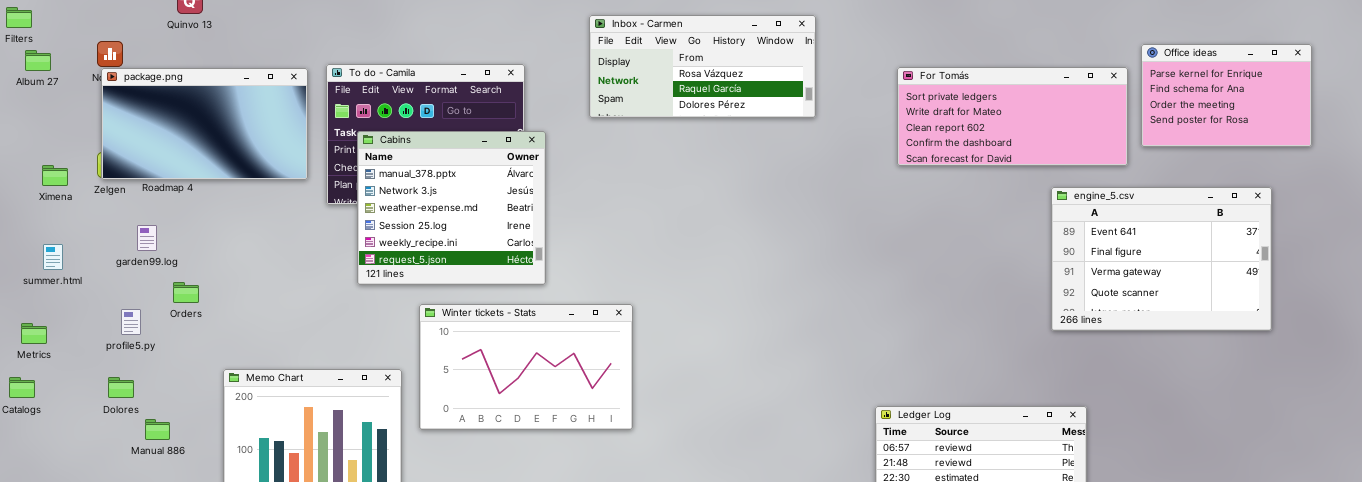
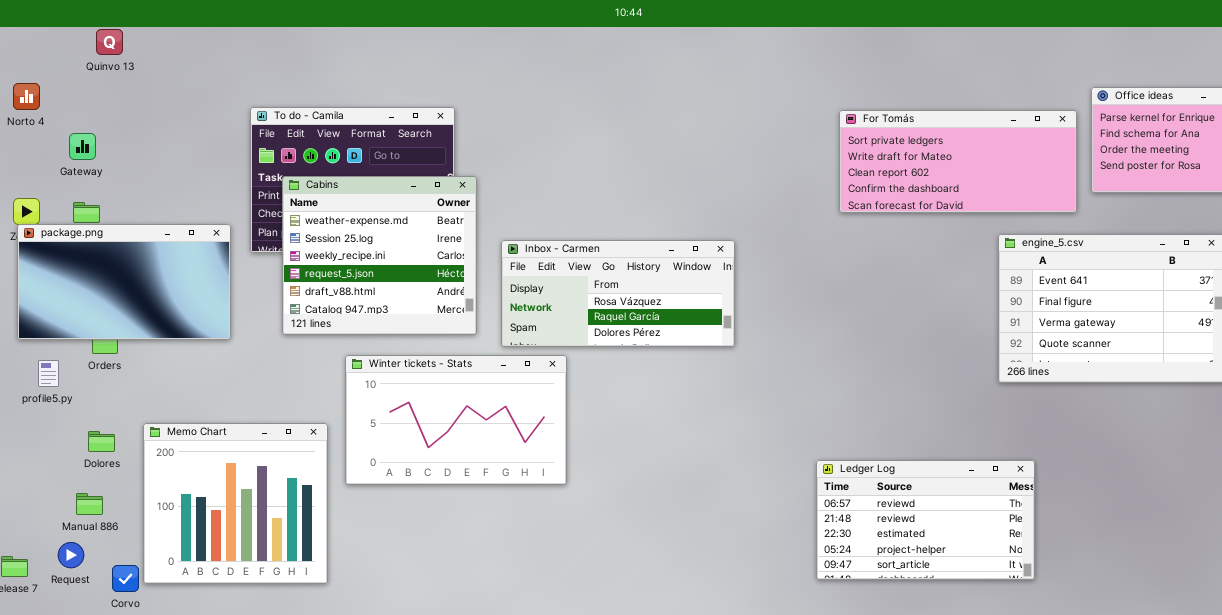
Inbox - Carmen: [589,15,816,118] -> [501,240,735,347], moved
package.png: [101,68,308,180] -> [17,224,231,340], moved
Cabins: [357,131,546,285] -> [282,176,477,335], scrolled down 2 rows
Dolores: [108,377,134,398] -> [88,431,115,452], moved
Manual 886: [145,419,170,440] -> [76,493,103,515], moved

